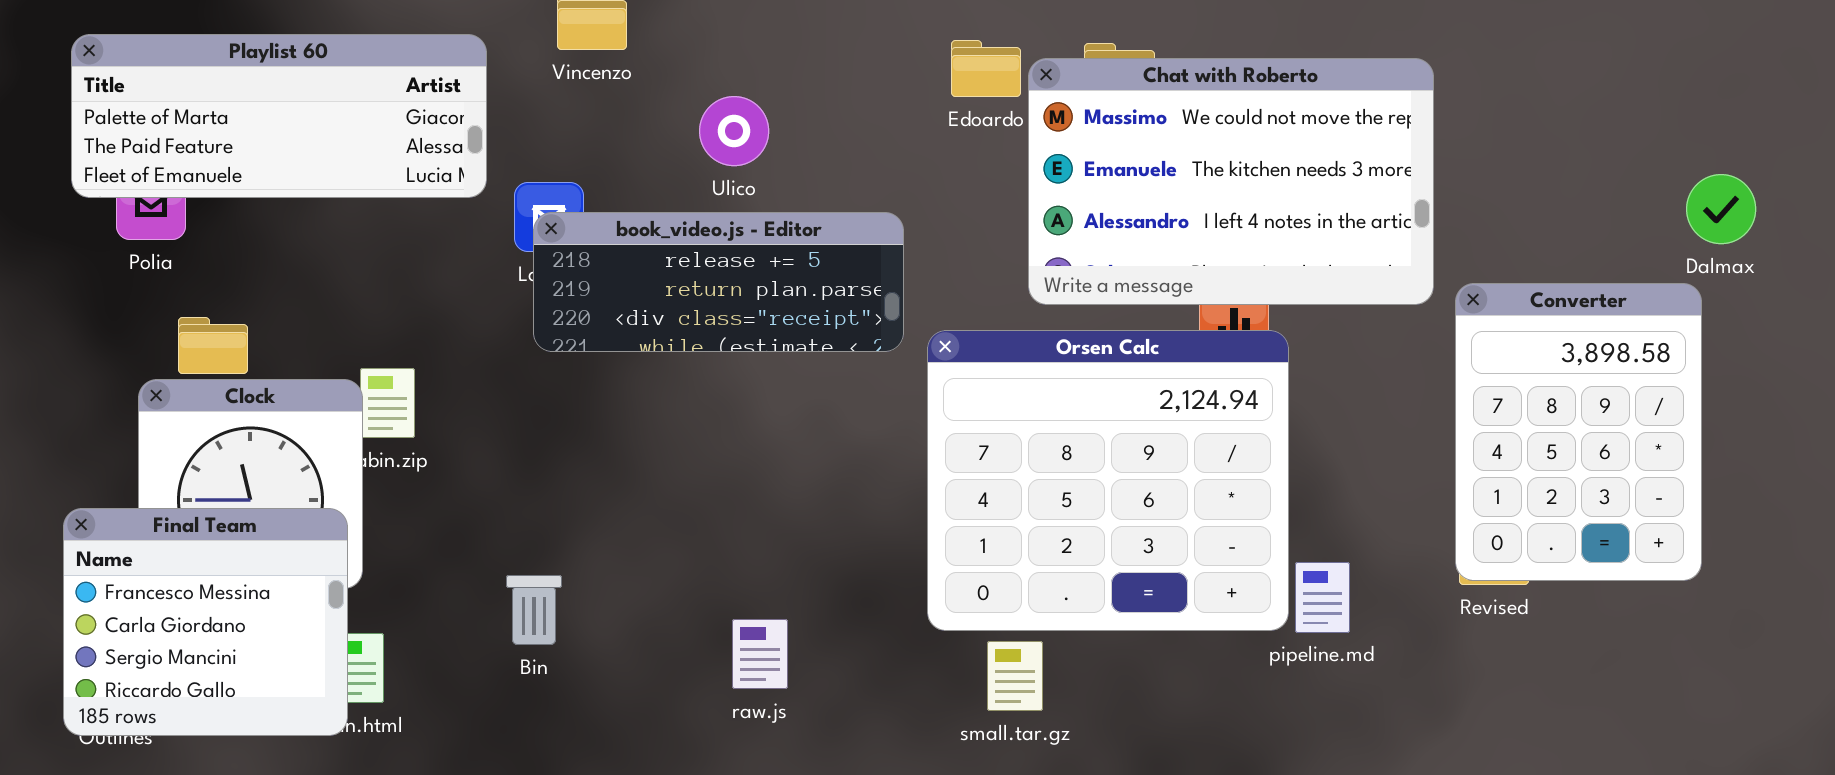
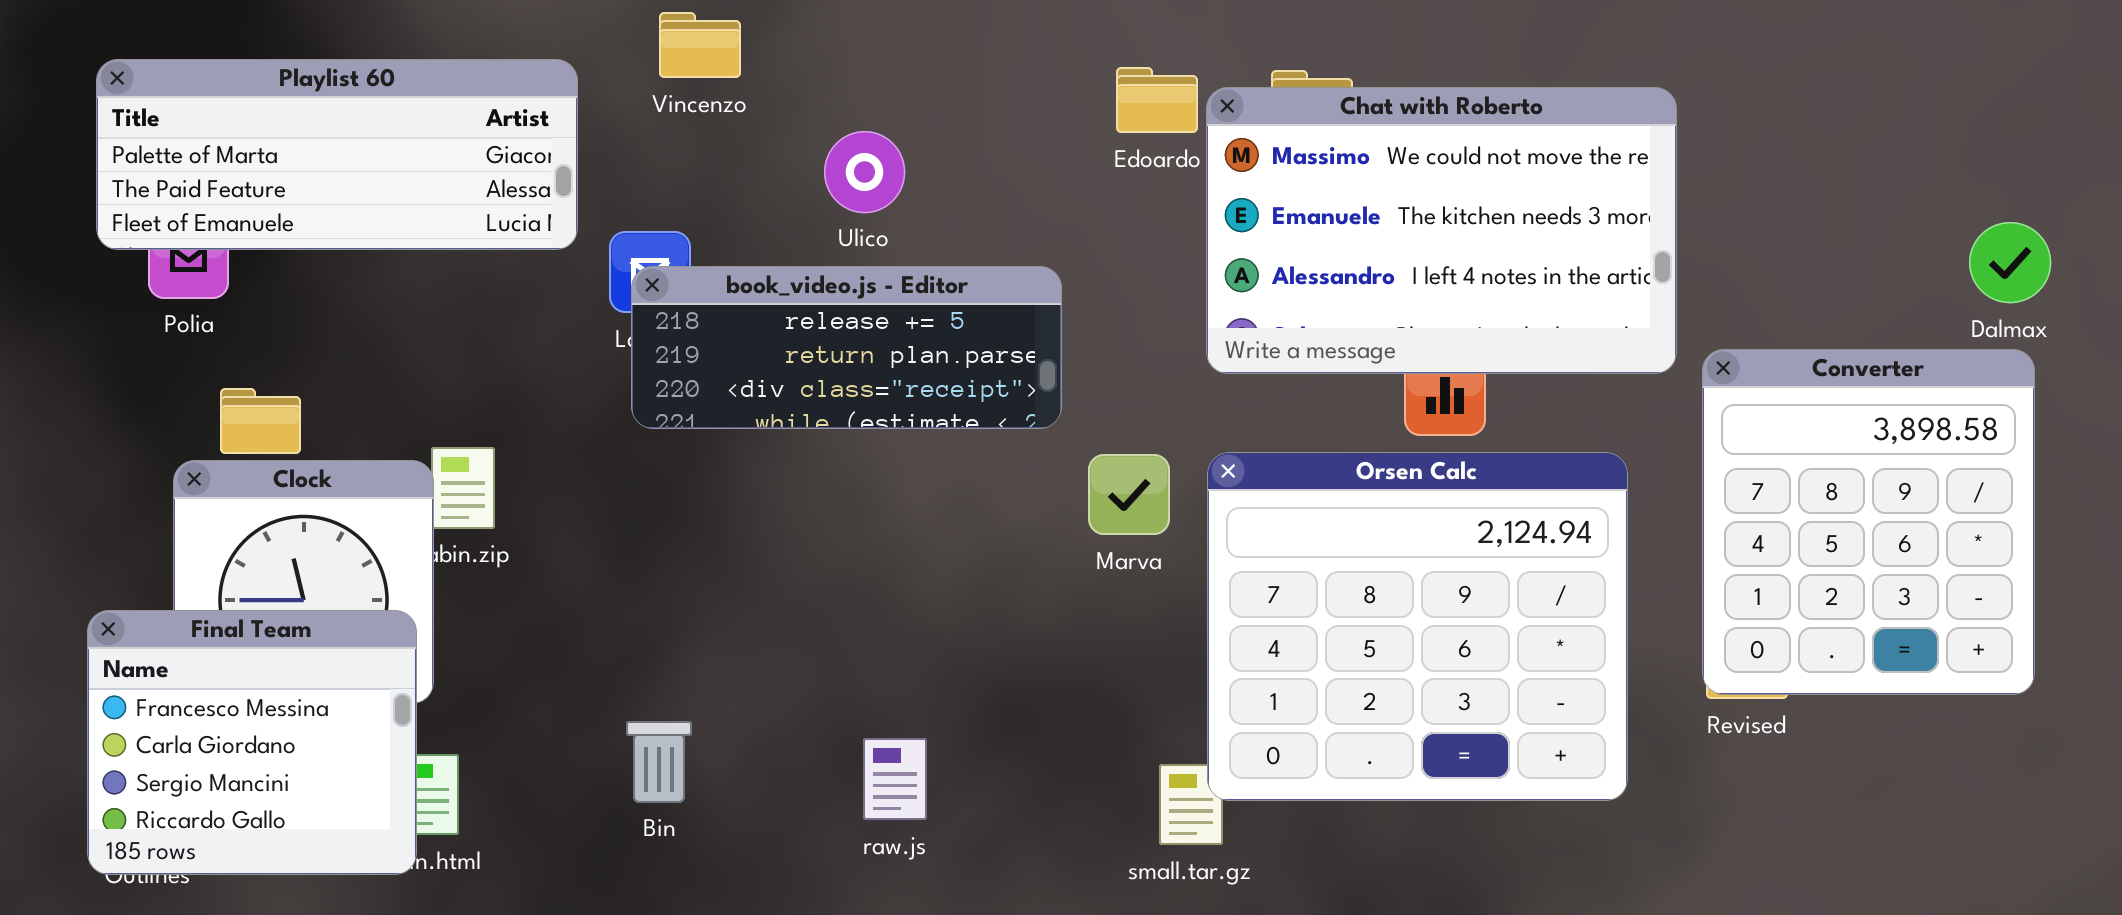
Converter: [1455,283,1702,581] -> [1702,349,2035,695], resized
Orsen Calc: [927,330,1289,631] -> [1207,452,1628,801], moved
Bin: [506,575,562,645] -> [626,721,692,803], moved

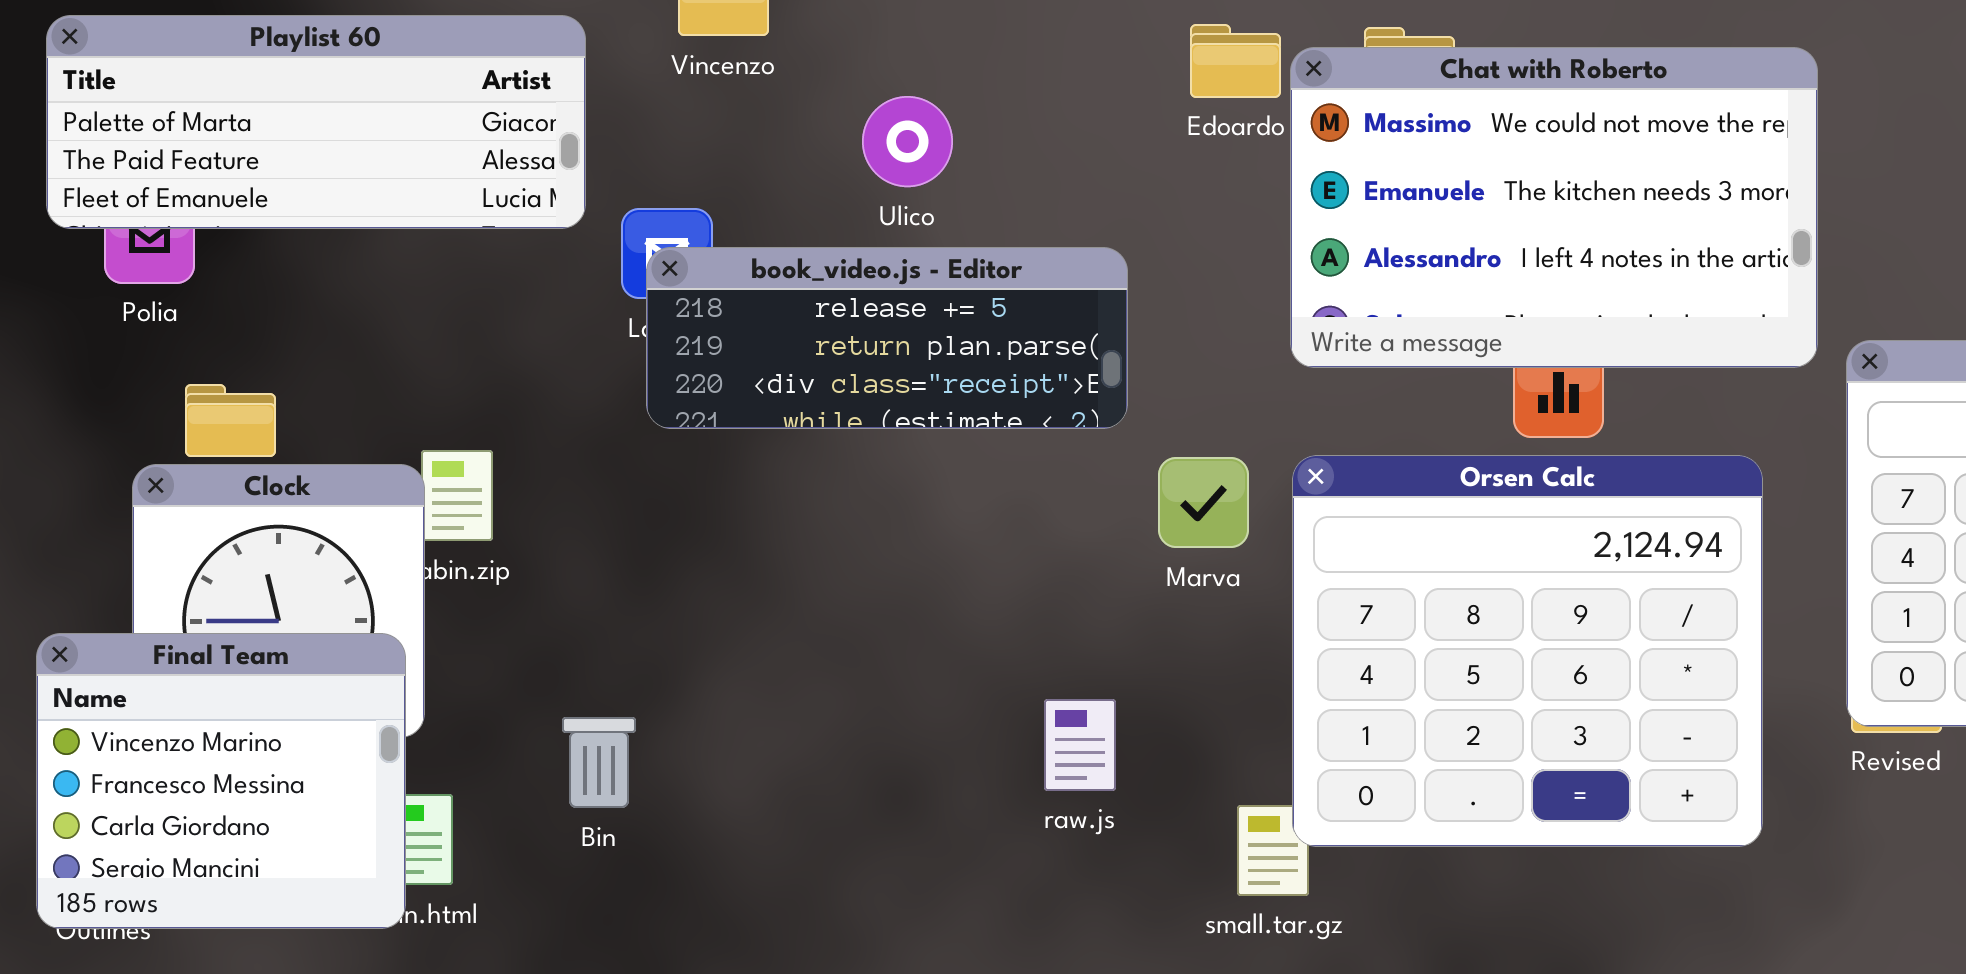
Final Team: [87,610,417,875] -> [36,633,406,929], scrolled up 1 row
Bin: [626,721,692,803] -> [562,717,636,808], moved
raw.js: [863,738,927,820] -> [1044,699,1116,791], moved

